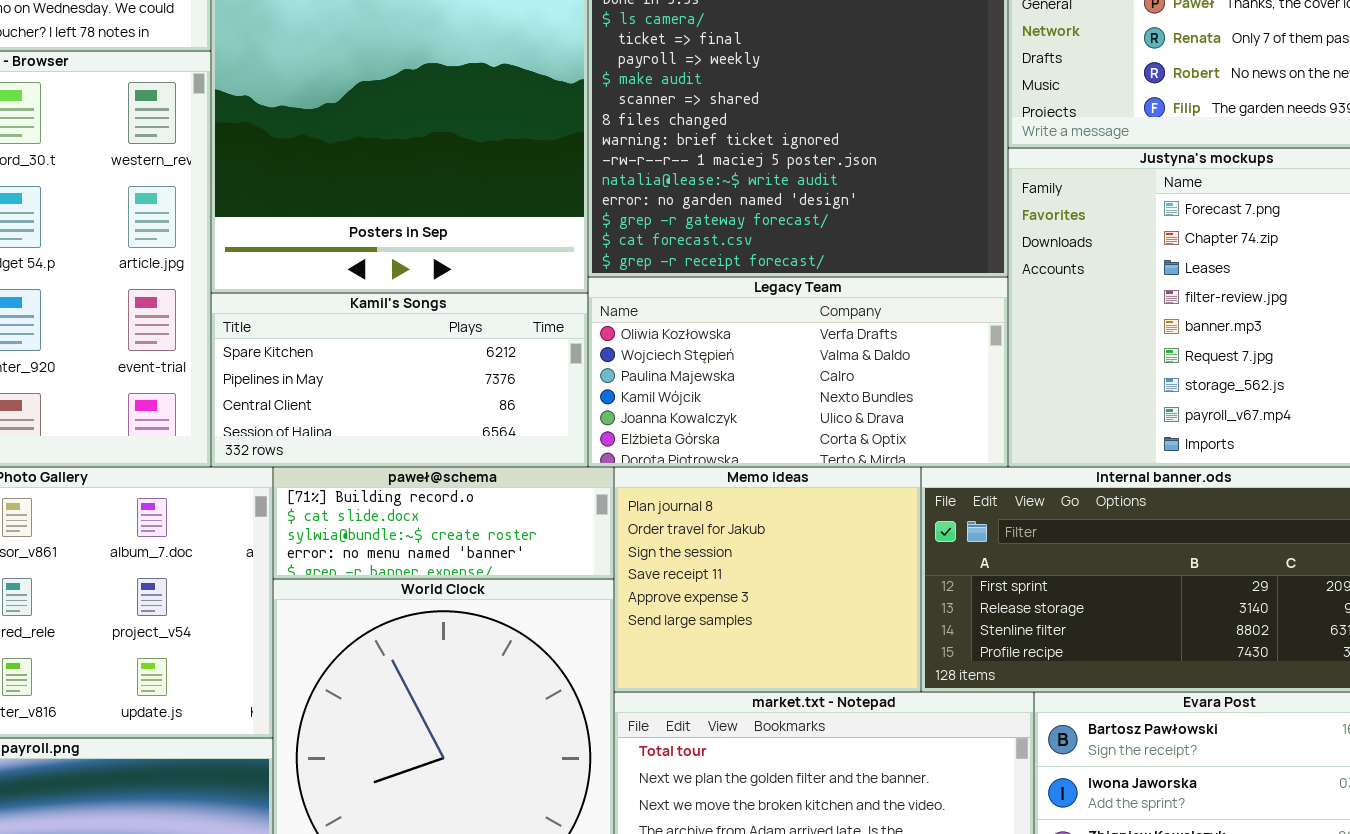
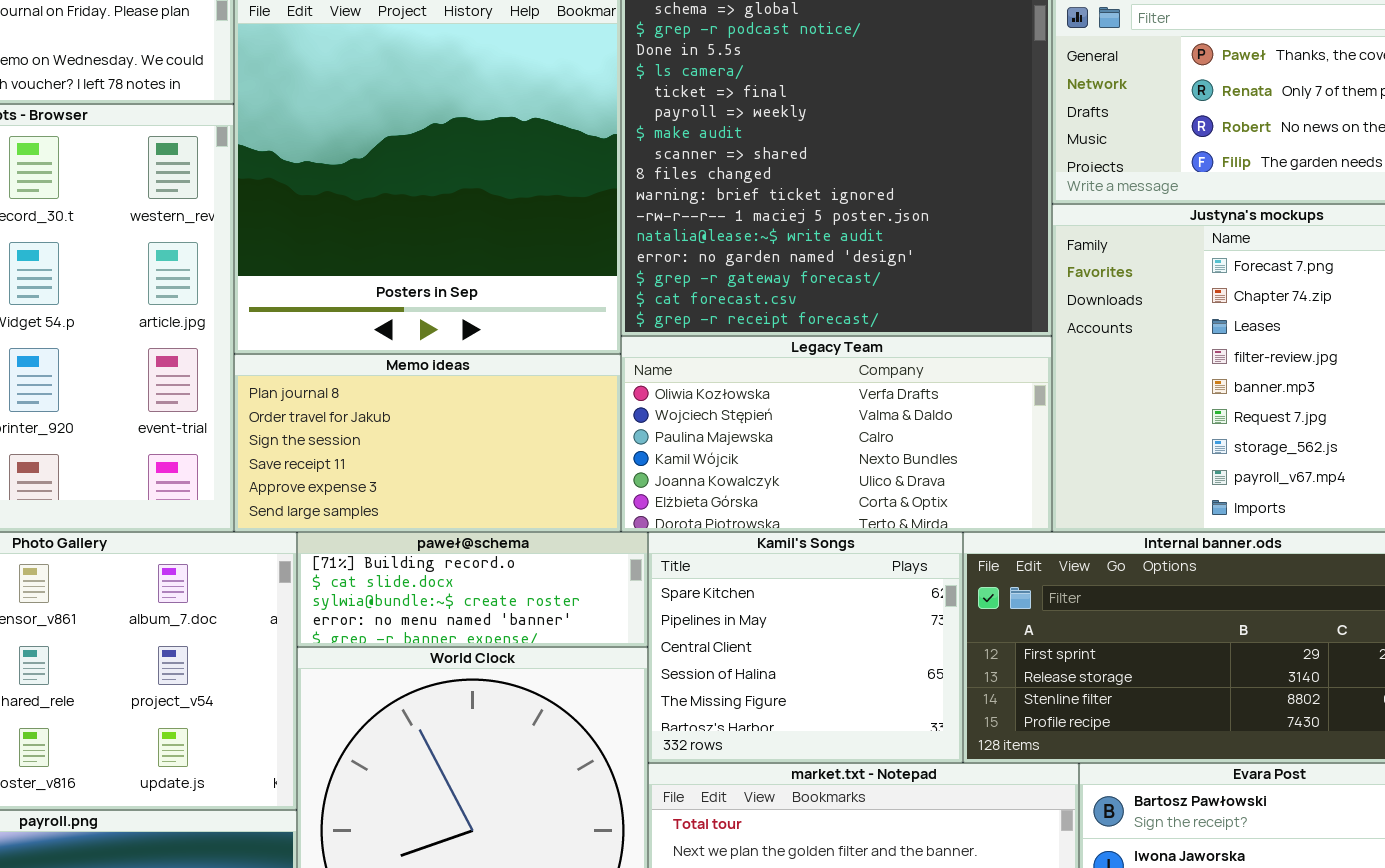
Kamil's Songs: [211,293,588,467] -> [648,532,963,763], moved, resized
Memo ideas: [614,467,921,692] -> [234,354,621,532], moved, resized

